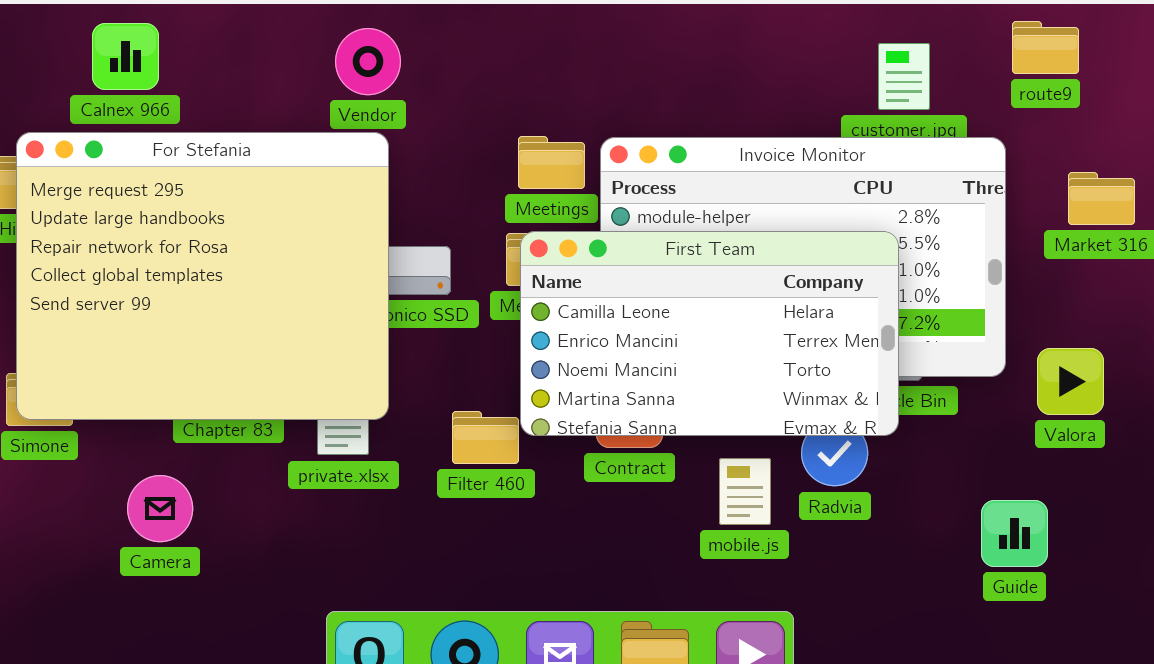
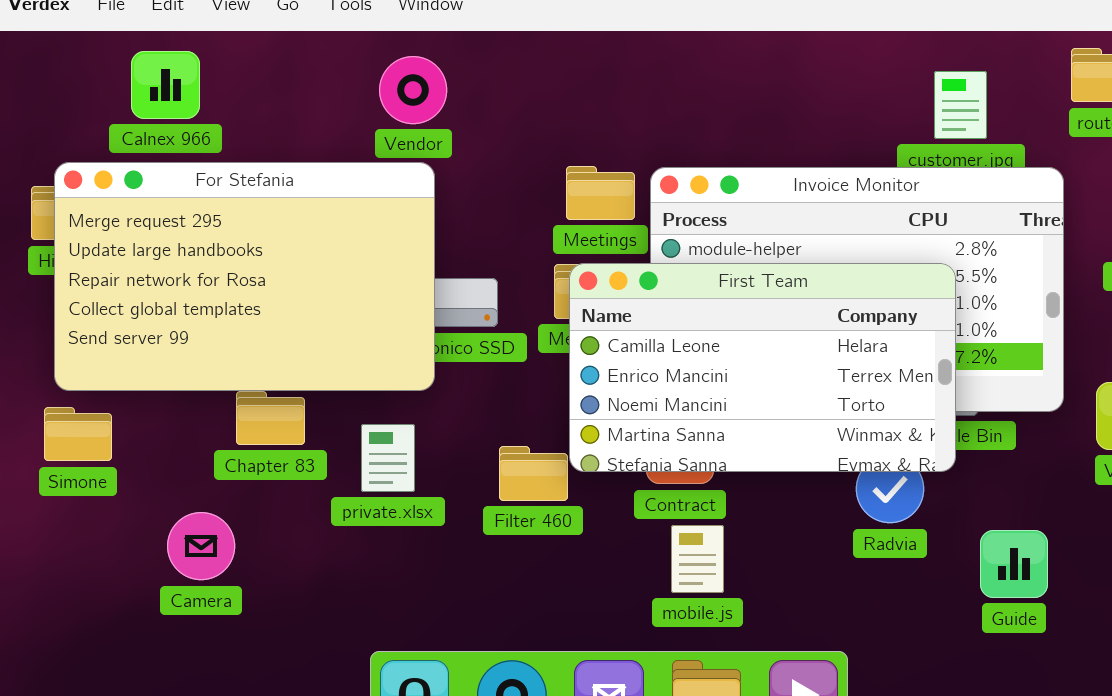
For Stefania: [16,132,389,420] -> [54,162,435,391], resized
mobile.js: [719,458,771,525] -> [671,525,724,593], moved
Guide: [981,500,1048,567] -> [980,530,1048,598], moved

